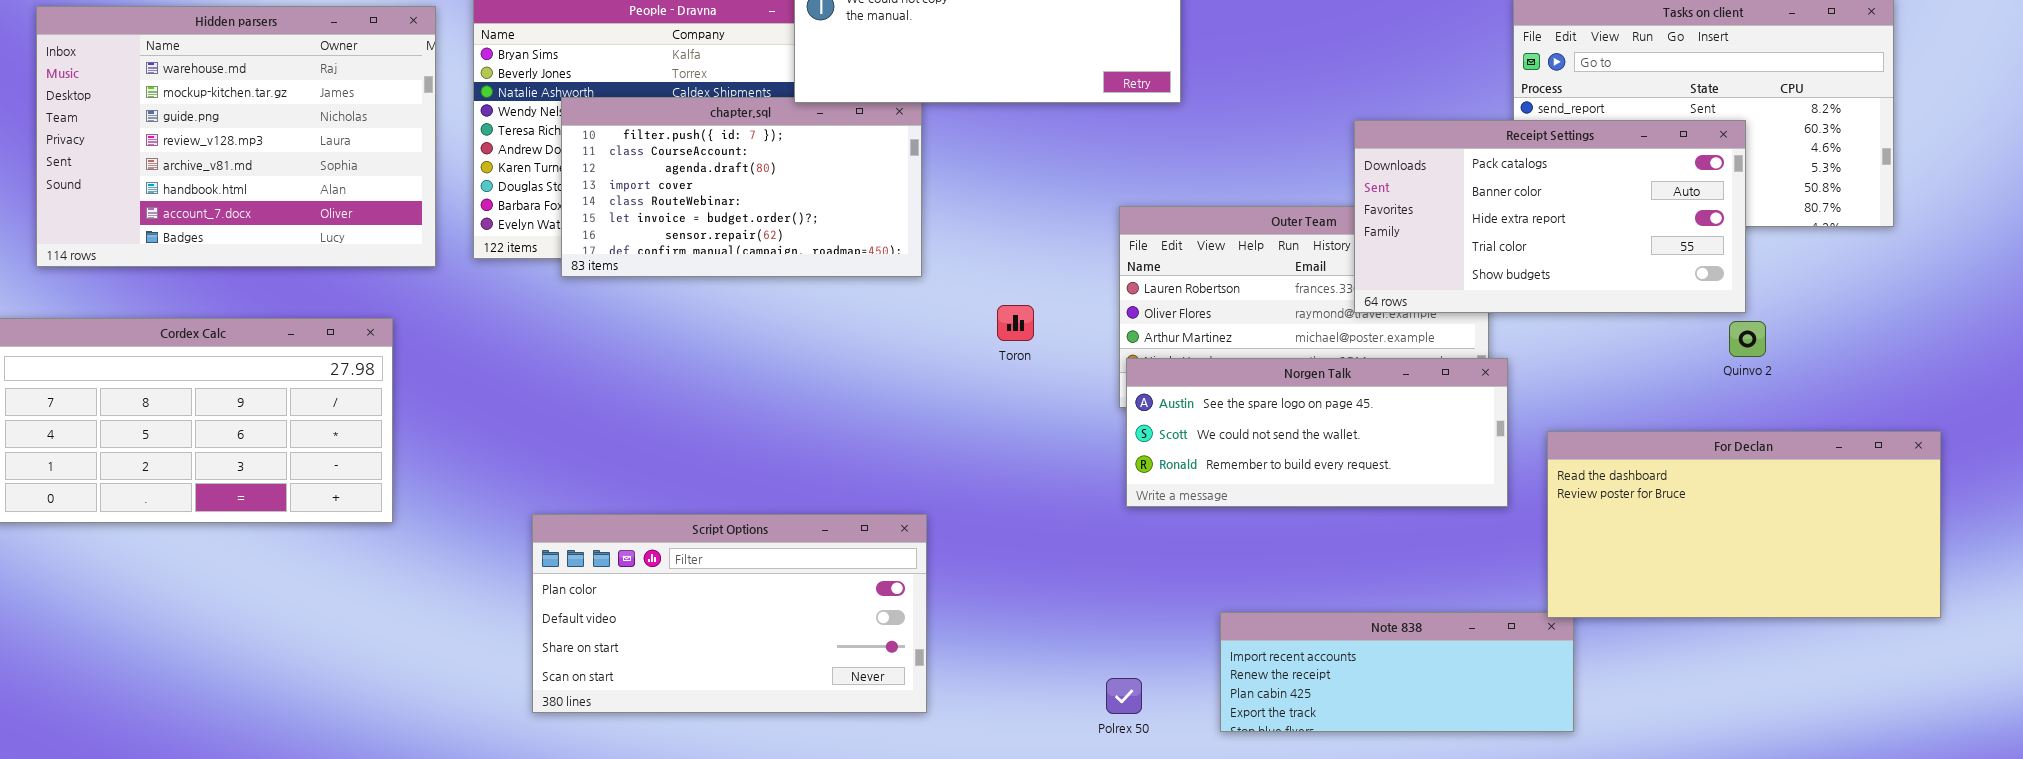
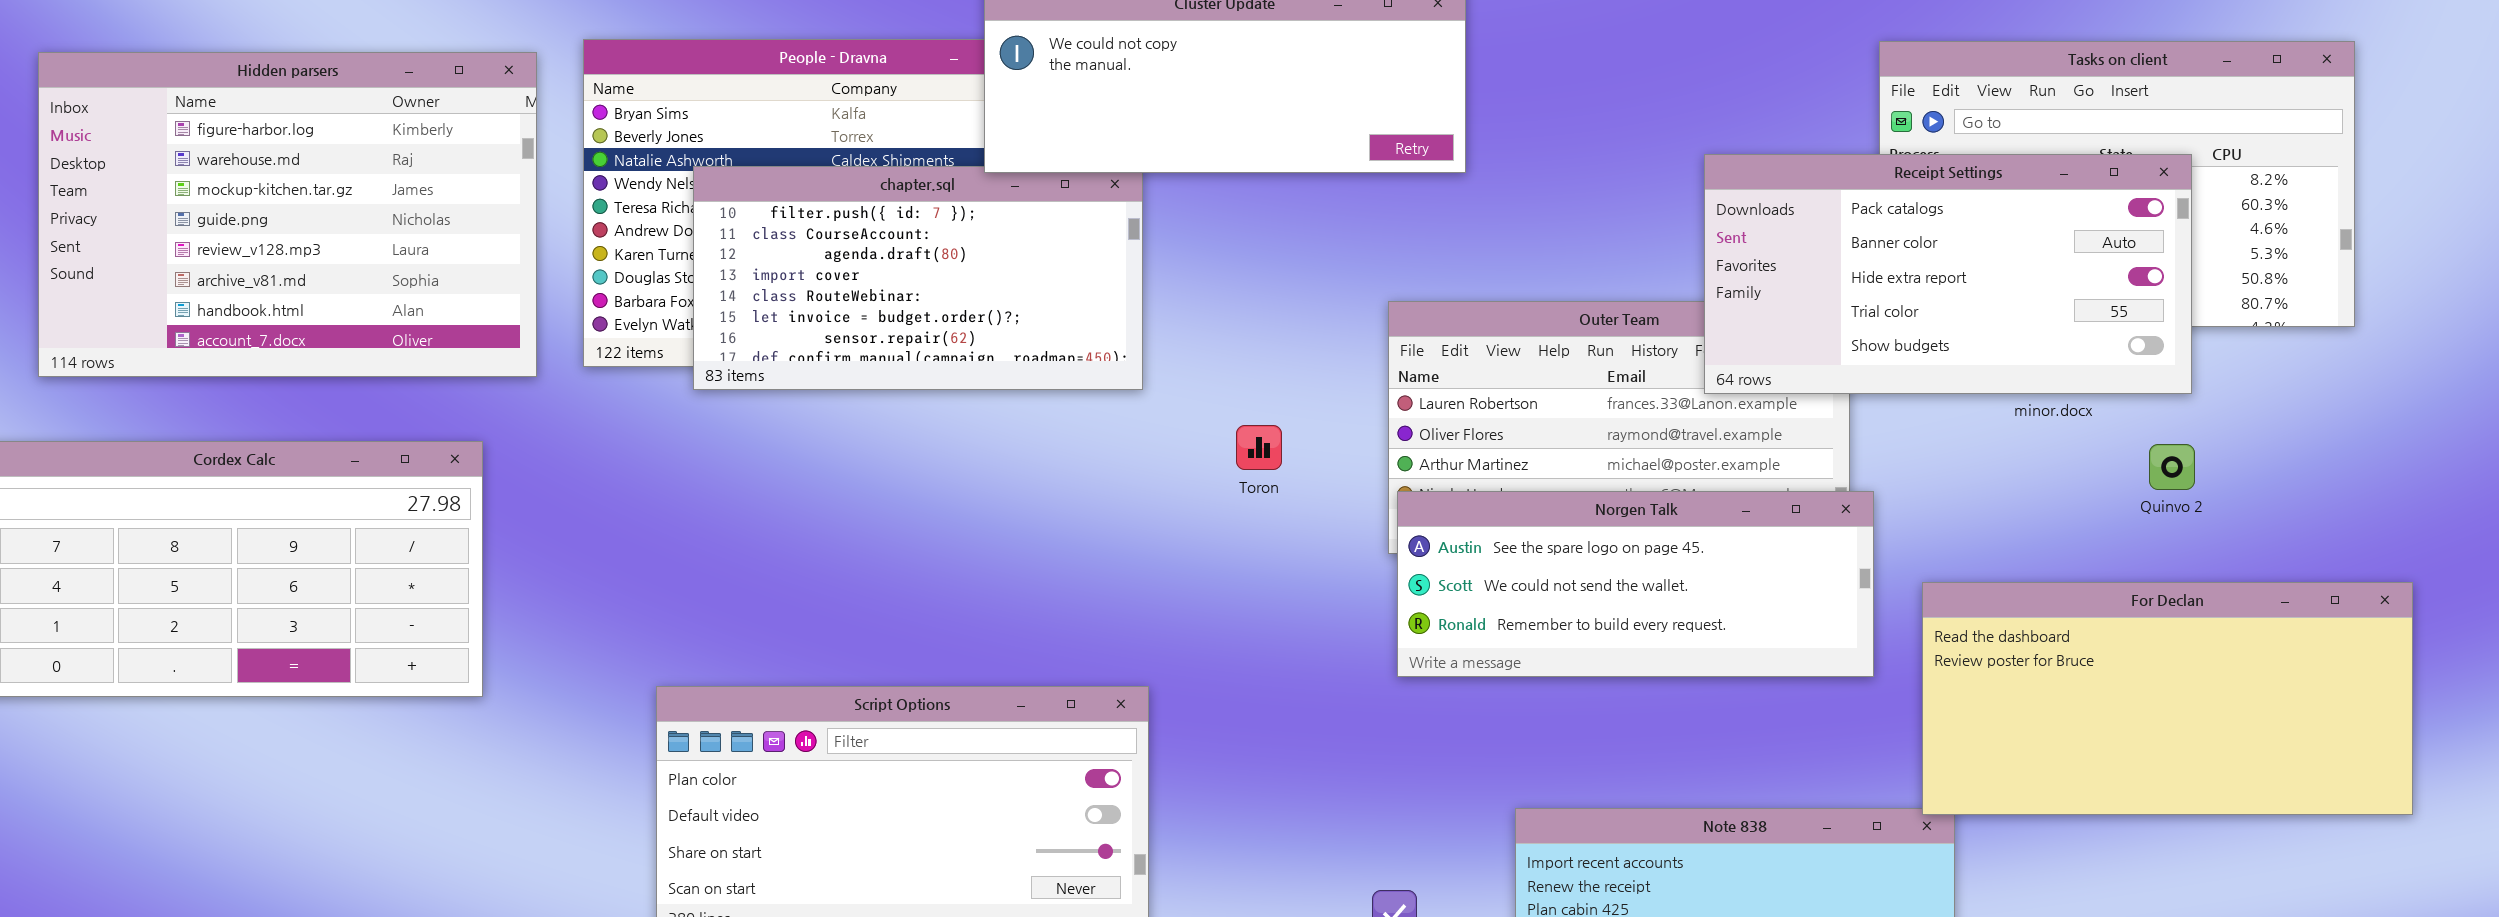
Hidden parsers: [36,6,436,267] -> [38,52,537,377], scrolled up 1 row
Receipt Settings: [1354,120,1746,313] -> [1704,154,2192,394], moved

